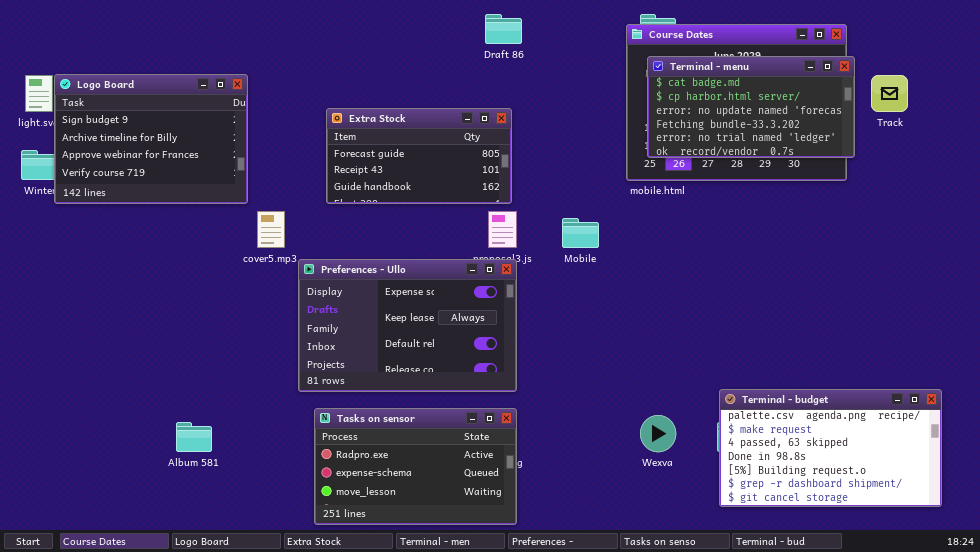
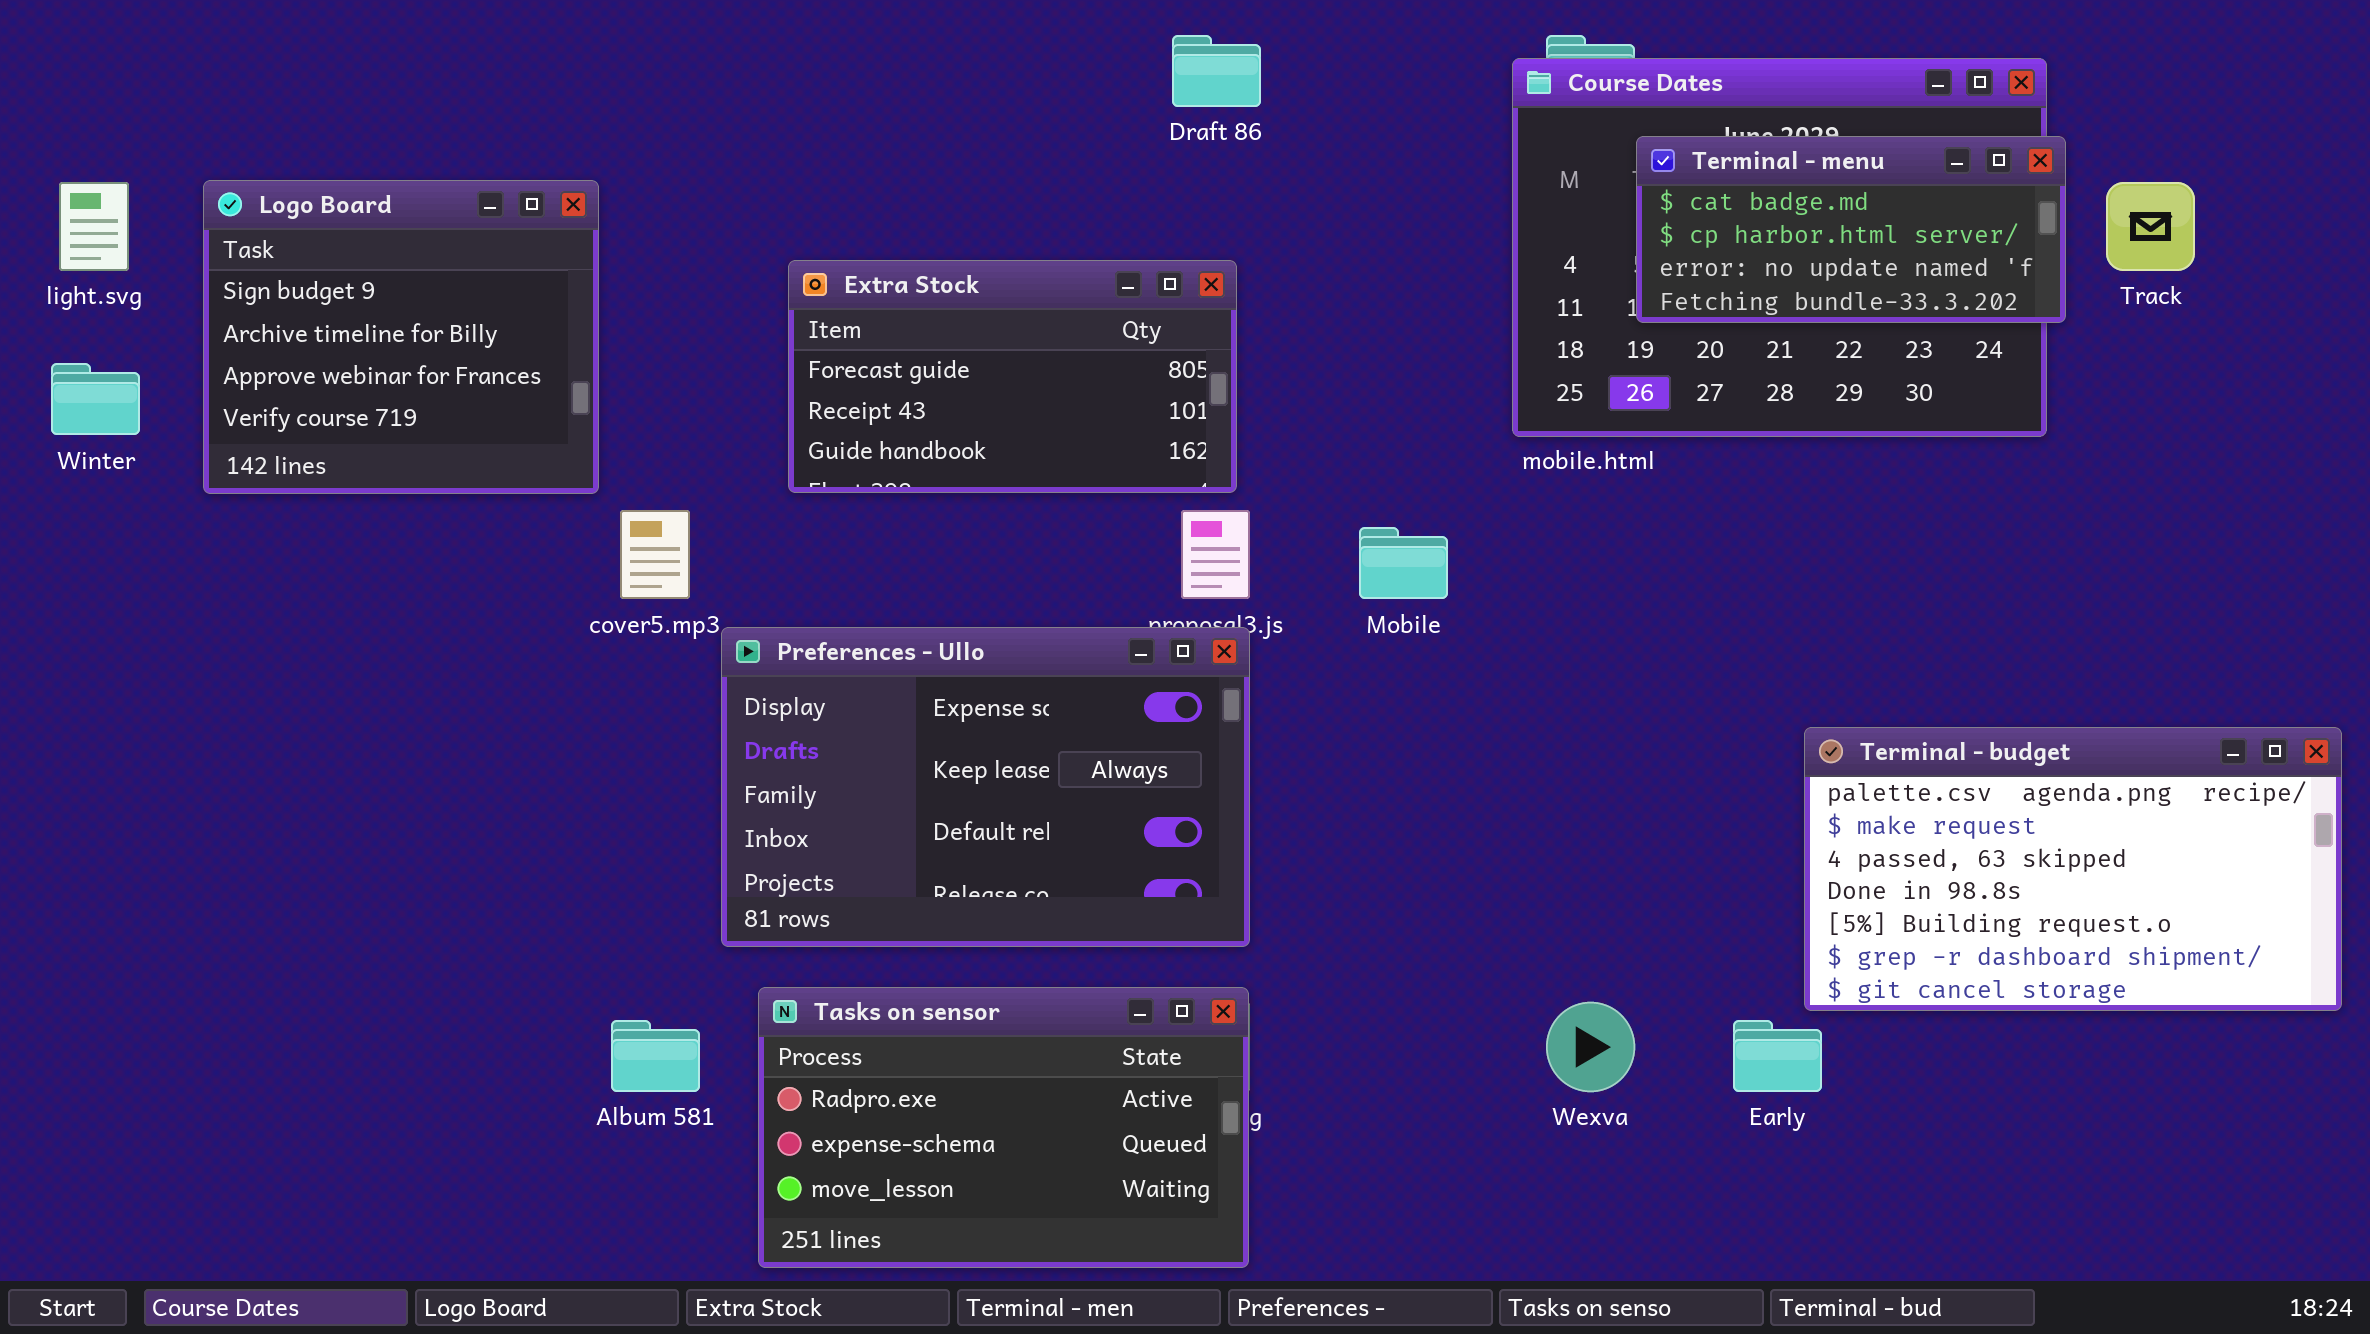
Terminal - menu: [647,56,855,158] -> [1636,136,2066,323], resized
Logo Board: [54,74,248,204] -> [203,180,599,494], resized
Terminal - budget: [719,389,942,507] -> [1804,727,2342,1011], moved
Album 581: [176,422,212,452] -> [611,1020,700,1092], moved

